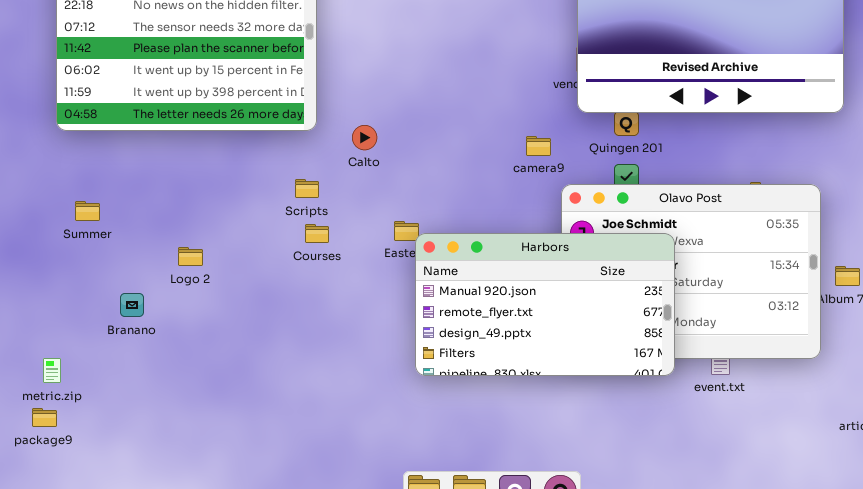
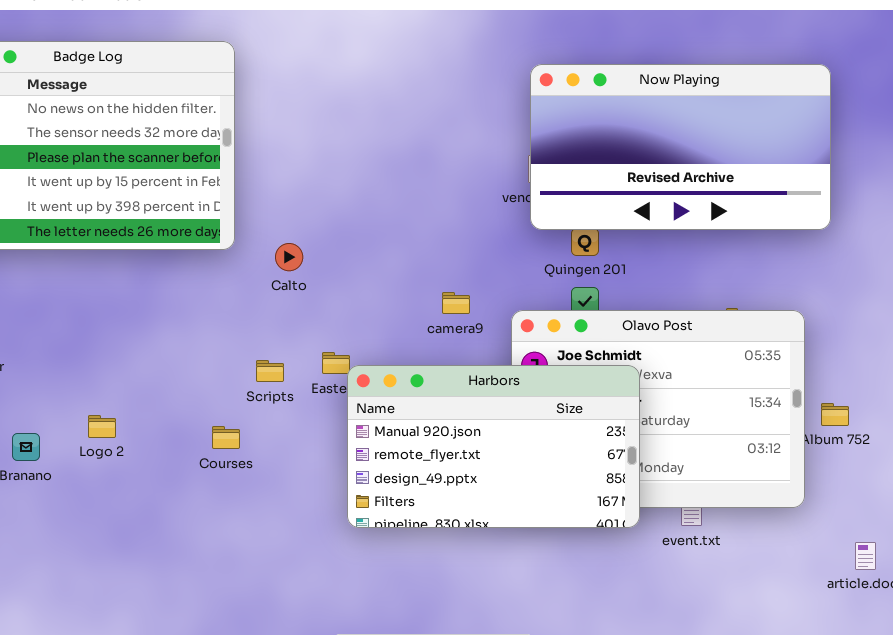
camera9: [526,136,551,156] -> [442,292,470,314], moved
Scripts: [295,179,319,198] -> [256,360,284,382], moved
Courses: [305,224,329,243] -> [212,426,240,449], moved
Logo 2: [178,247,203,266] -> [88,415,116,438], moved

